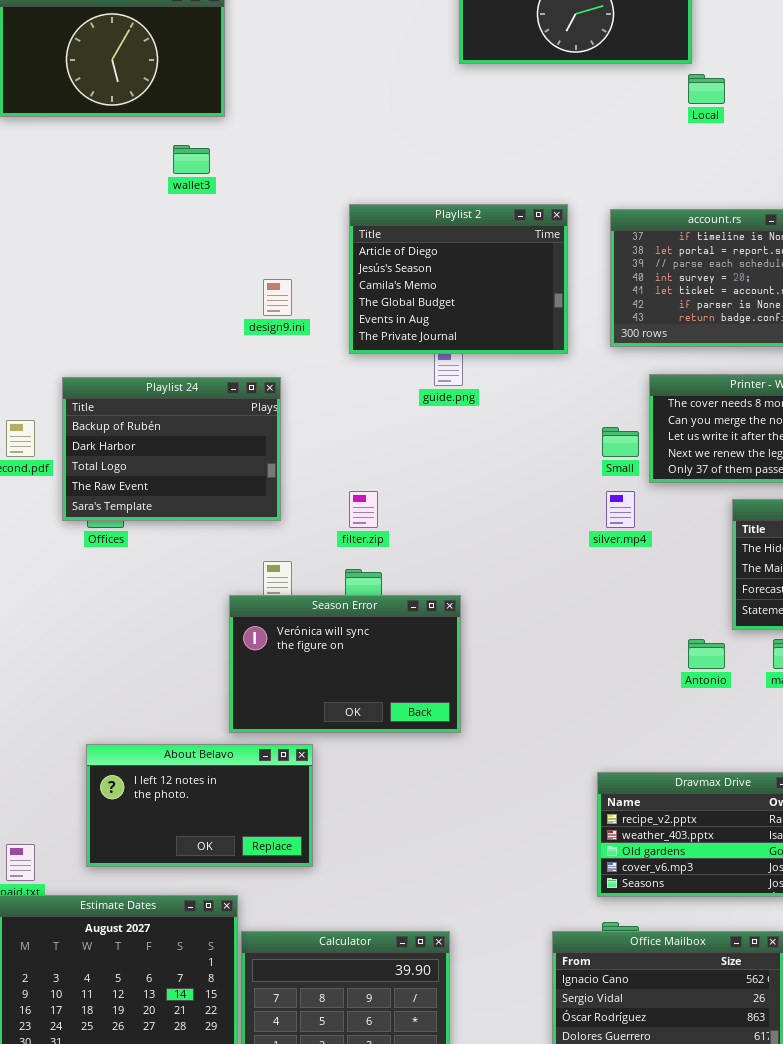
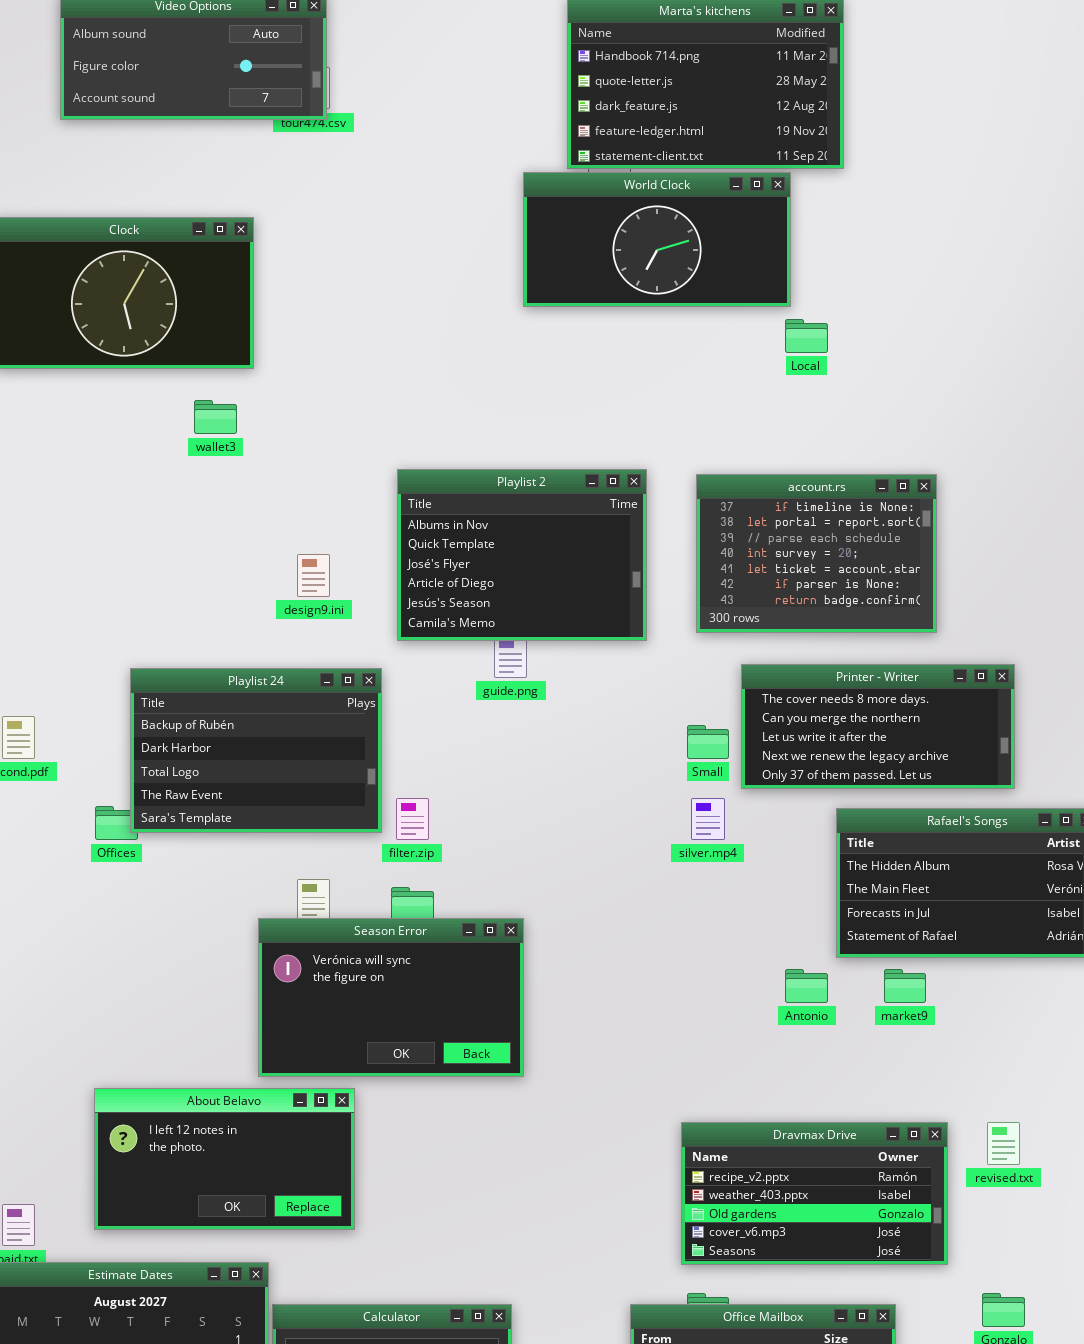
Playlist 2: [349,204,568,354] -> [397,469,647,641], scrolled up 3 rows
Playlist 24: [62,377,281,521] -> [130,668,382,833], moved

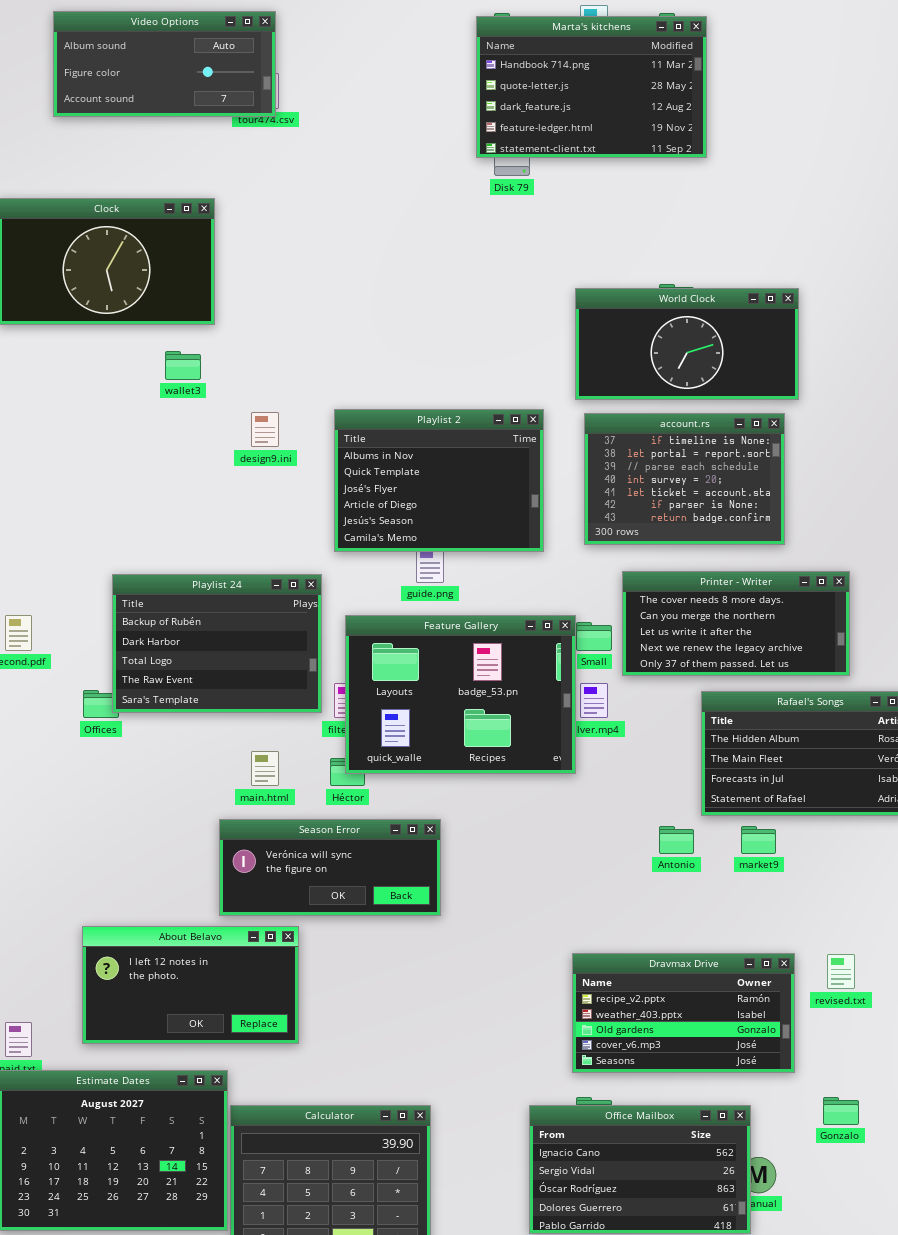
World Clock: [523,172,791,307] -> [575,288,799,400], moved
design9.ini: [297,554,330,597] -> [251,412,279,447], moved
Feature Gallery: none -> [345,615,576,774], opened
Season Error: [258,918,524,1077] -> [219,819,441,916], resized

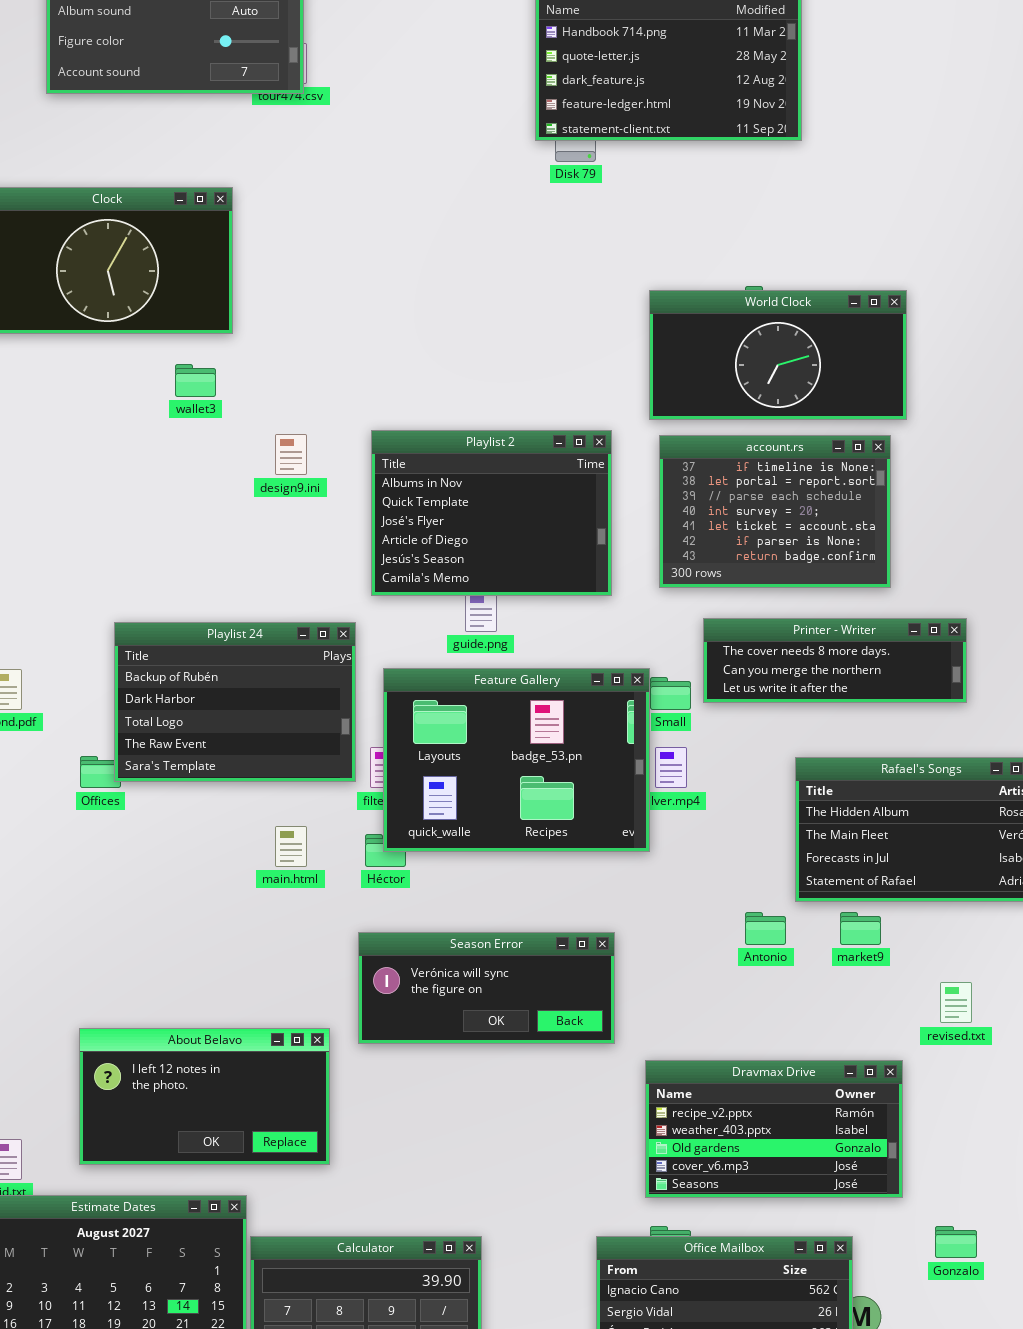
Printer - Writer: [622,571,850,676] -> [703,618,967,703], resized
Season Error: [219,819,441,916] -> [358,932,615,1044], moved
revised.txt: [827,954,855,989] -> [940,982,972,1023], moved

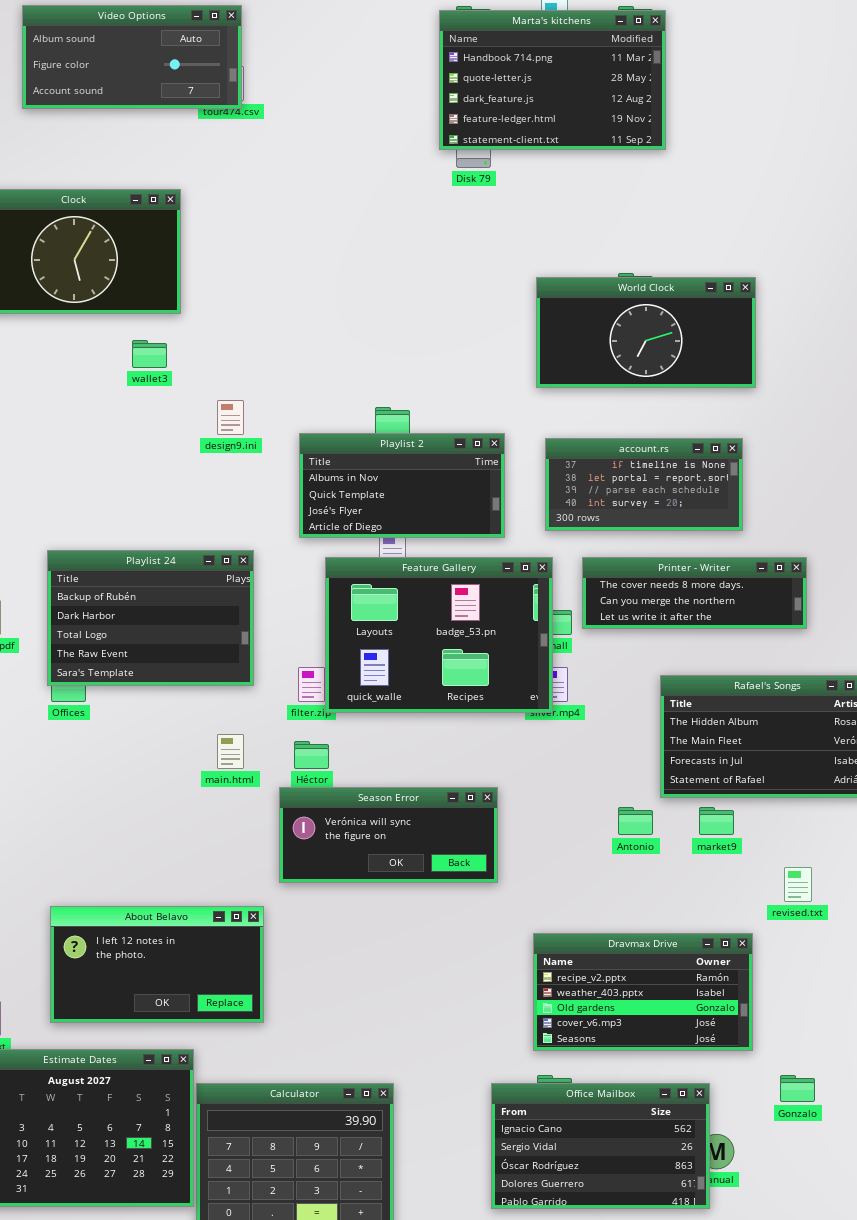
Playlist 2: [371,430,612,596] -> [299,433,505,538], resized
account.rs: [659,435,891,588] -> [545,438,743,531], resized
Playlist 24: [114,622,356,782] -> [47,550,254,686], moved
Feature Gallery: [383,668,650,852] -> [325,557,553,713], moved
Season Error: [358,932,615,1044] -> [279,787,498,883], moved

